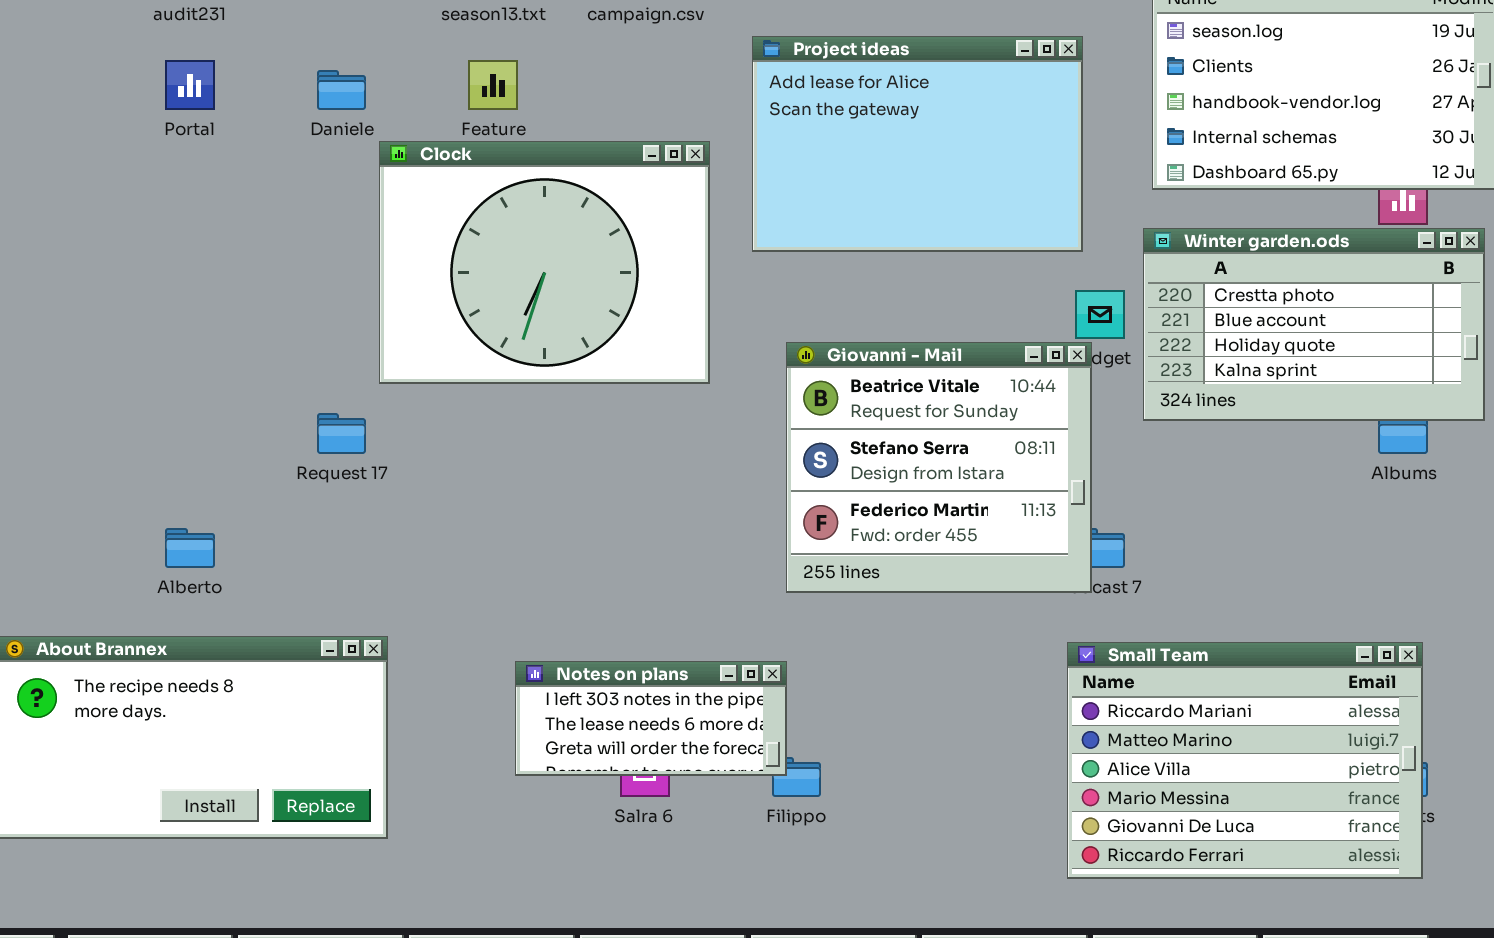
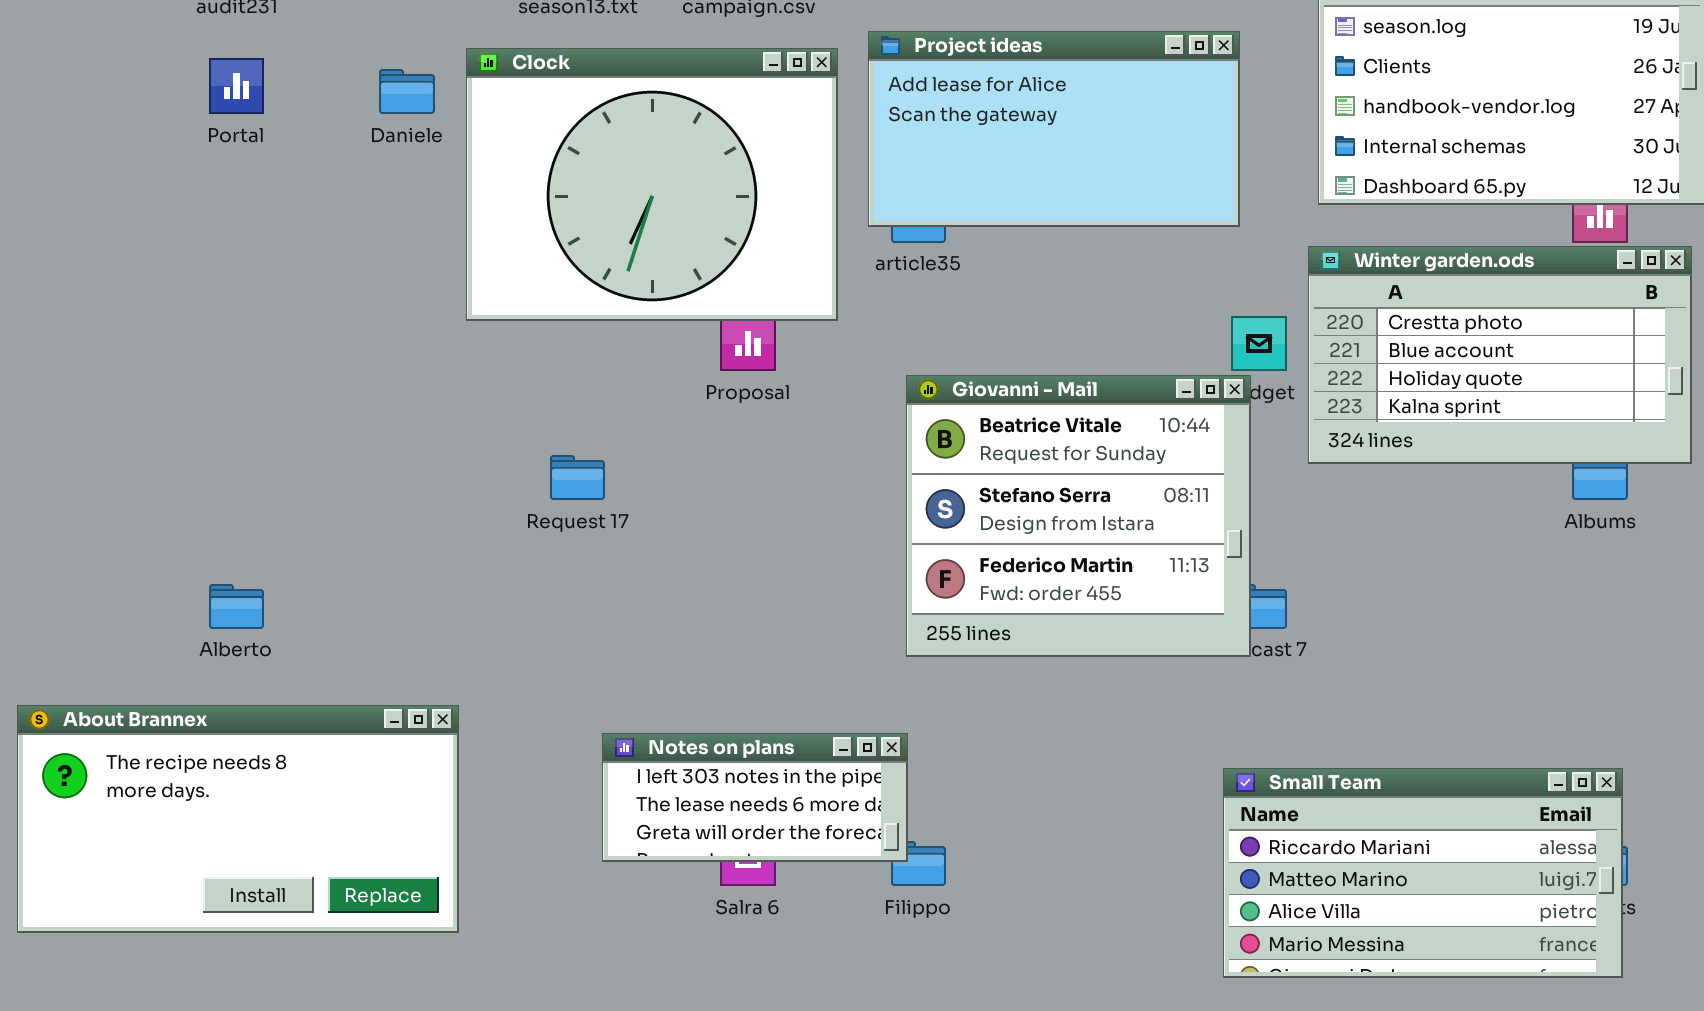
Project ideas: [752,36,1083,252] -> [868,31,1240,227], resized
Clock: [379,141,710,384] -> [466,48,838,321], moved
Request 17: [317,413,366,454] -> [550,455,605,500], moved
Small Team: [1067,642,1423,879] -> [1223,768,1623,978], resized

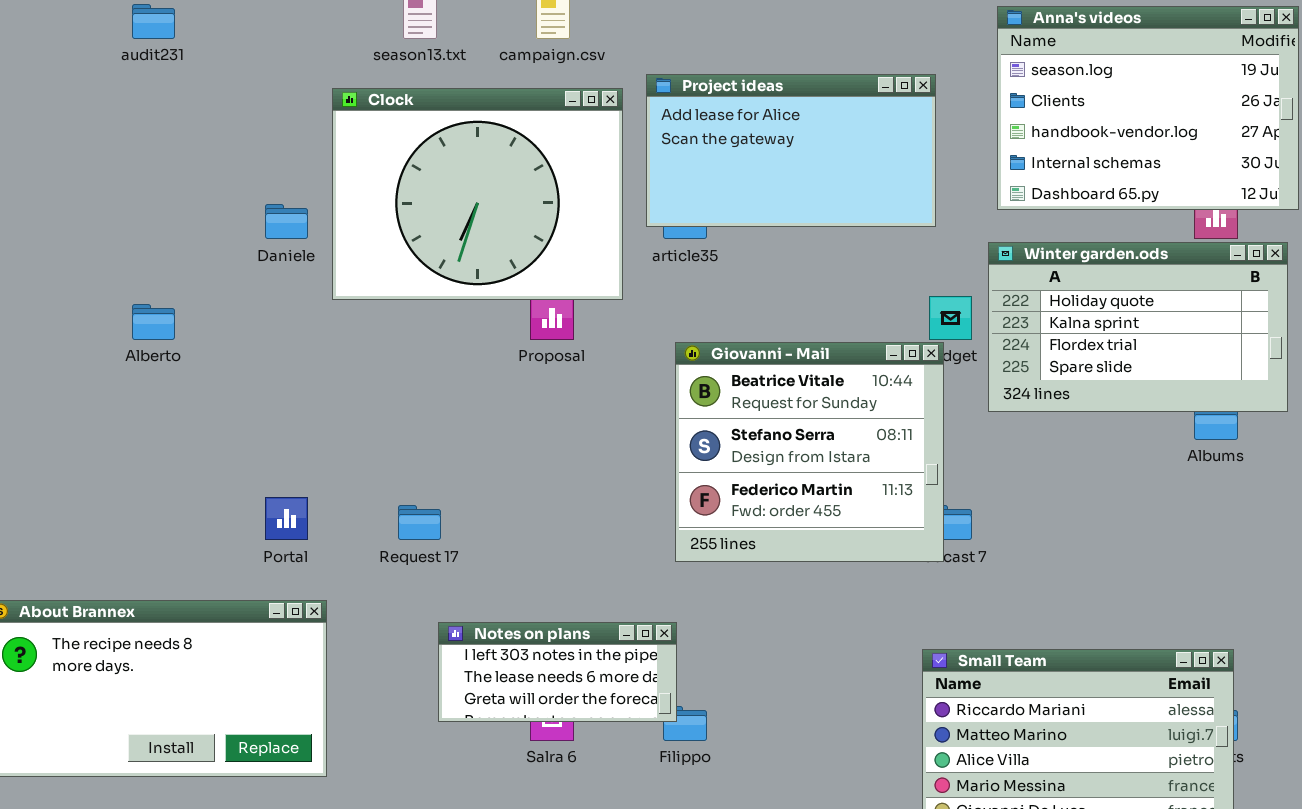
Portal: [209,58,264,114] -> [265,497,308,540], moved
Daniele: [379,69,435,114] -> [265,204,308,239], moved
Winter garden.ods: [1308,246,1692,464] -> [988,242,1288,412], scrolled down 2 rows
Request 17: [550,455,605,500] -> [398,505,441,540], moved
Alberto: [209,584,264,629] -> [132,304,175,340], moved

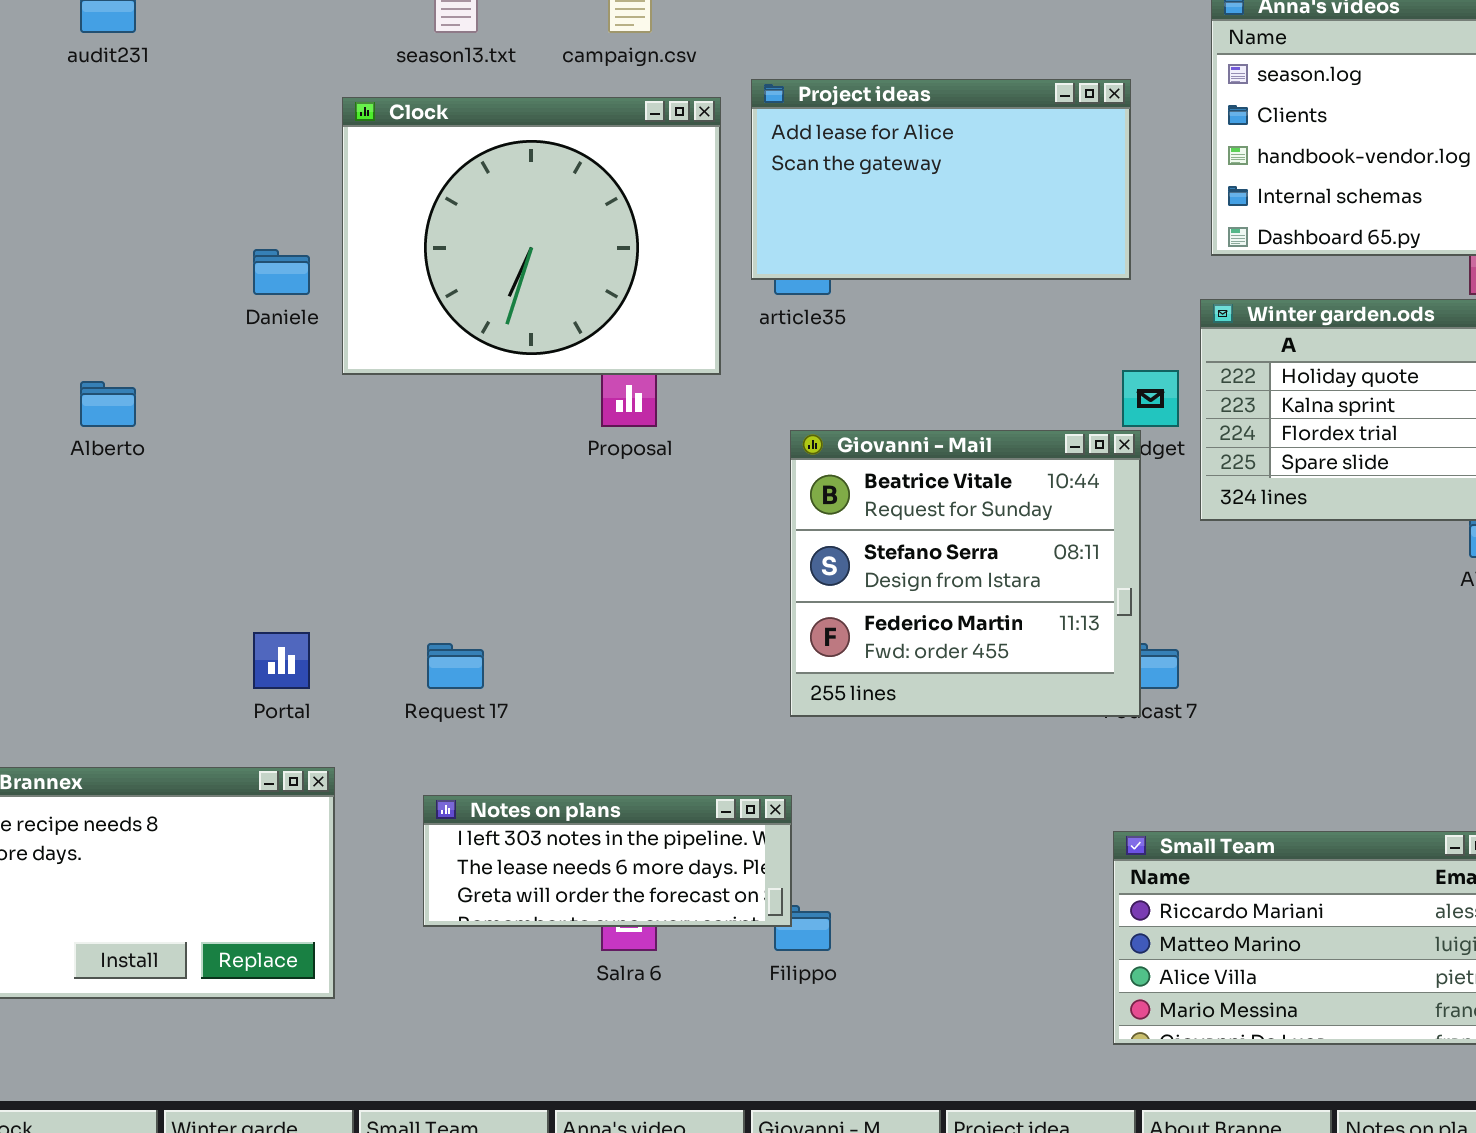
Notes on plans: [438,622,677,722] -> [423,795,792,927], resized

